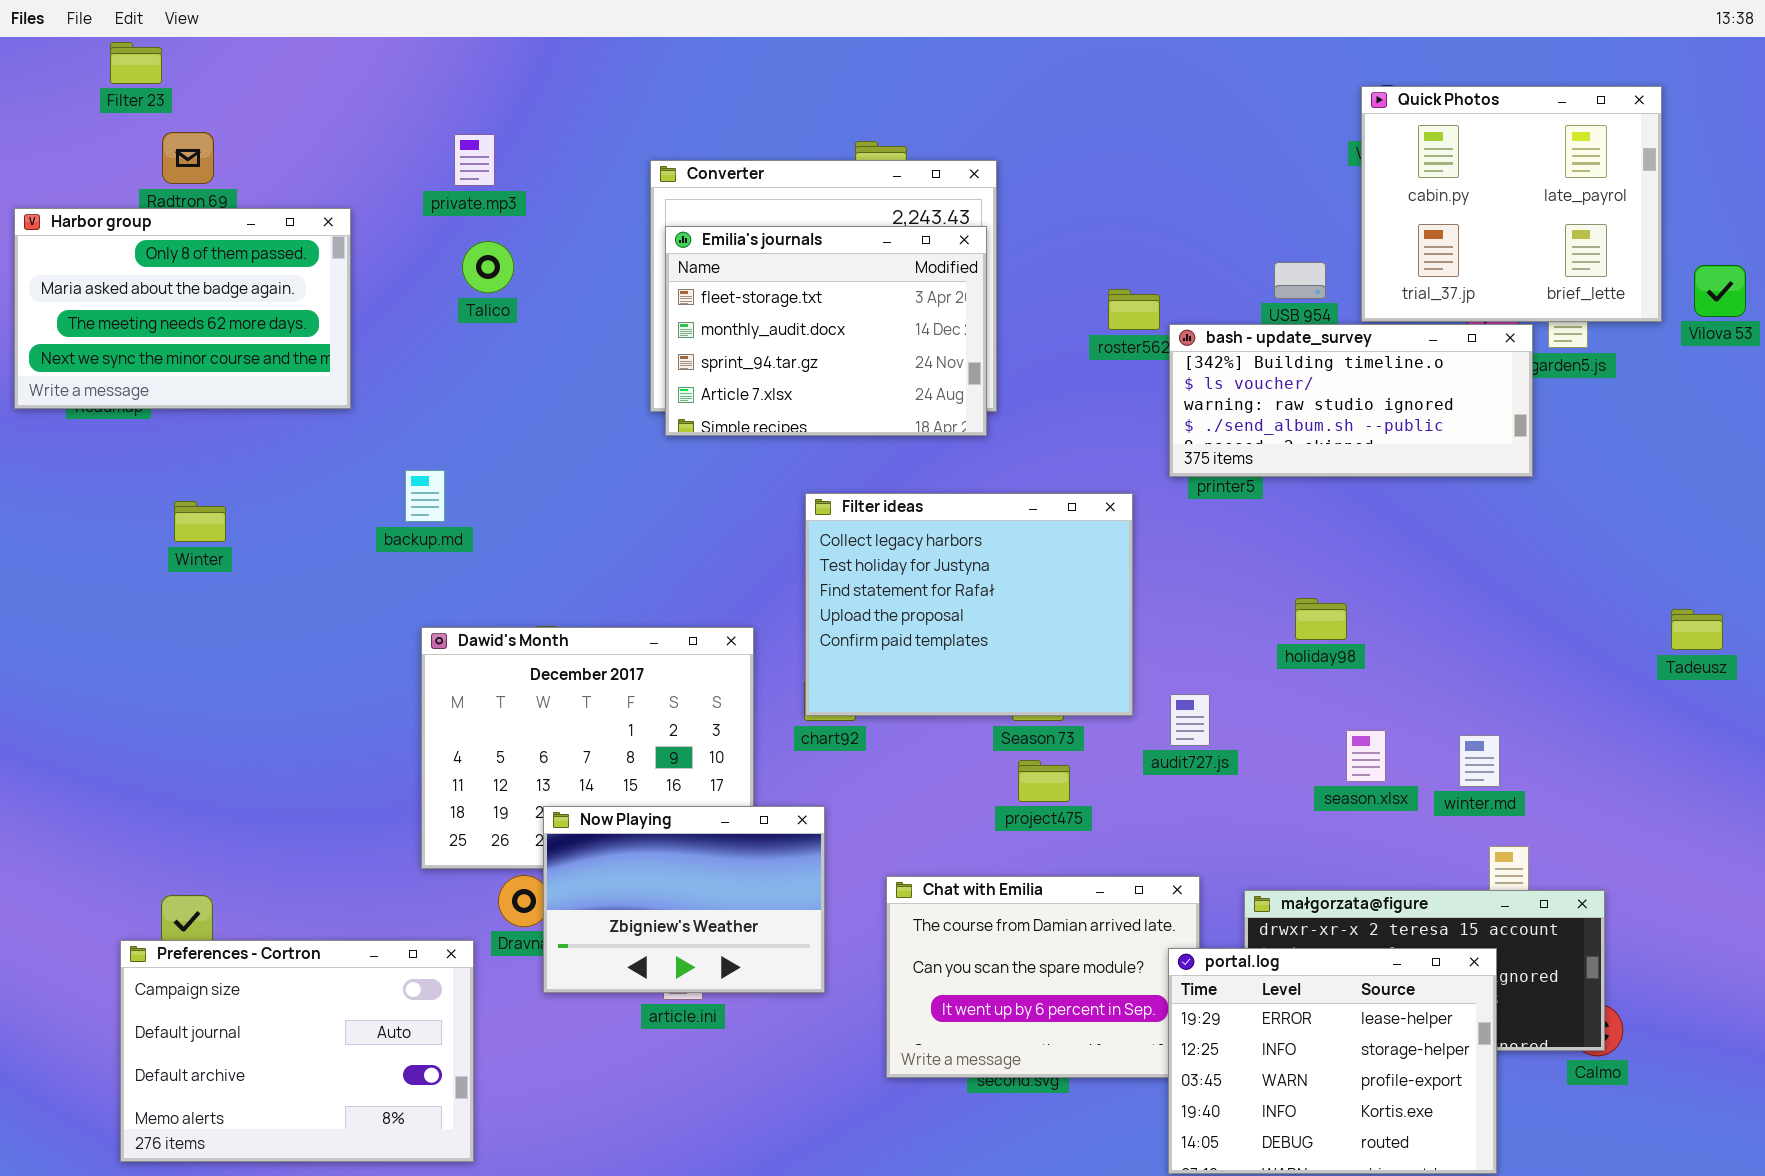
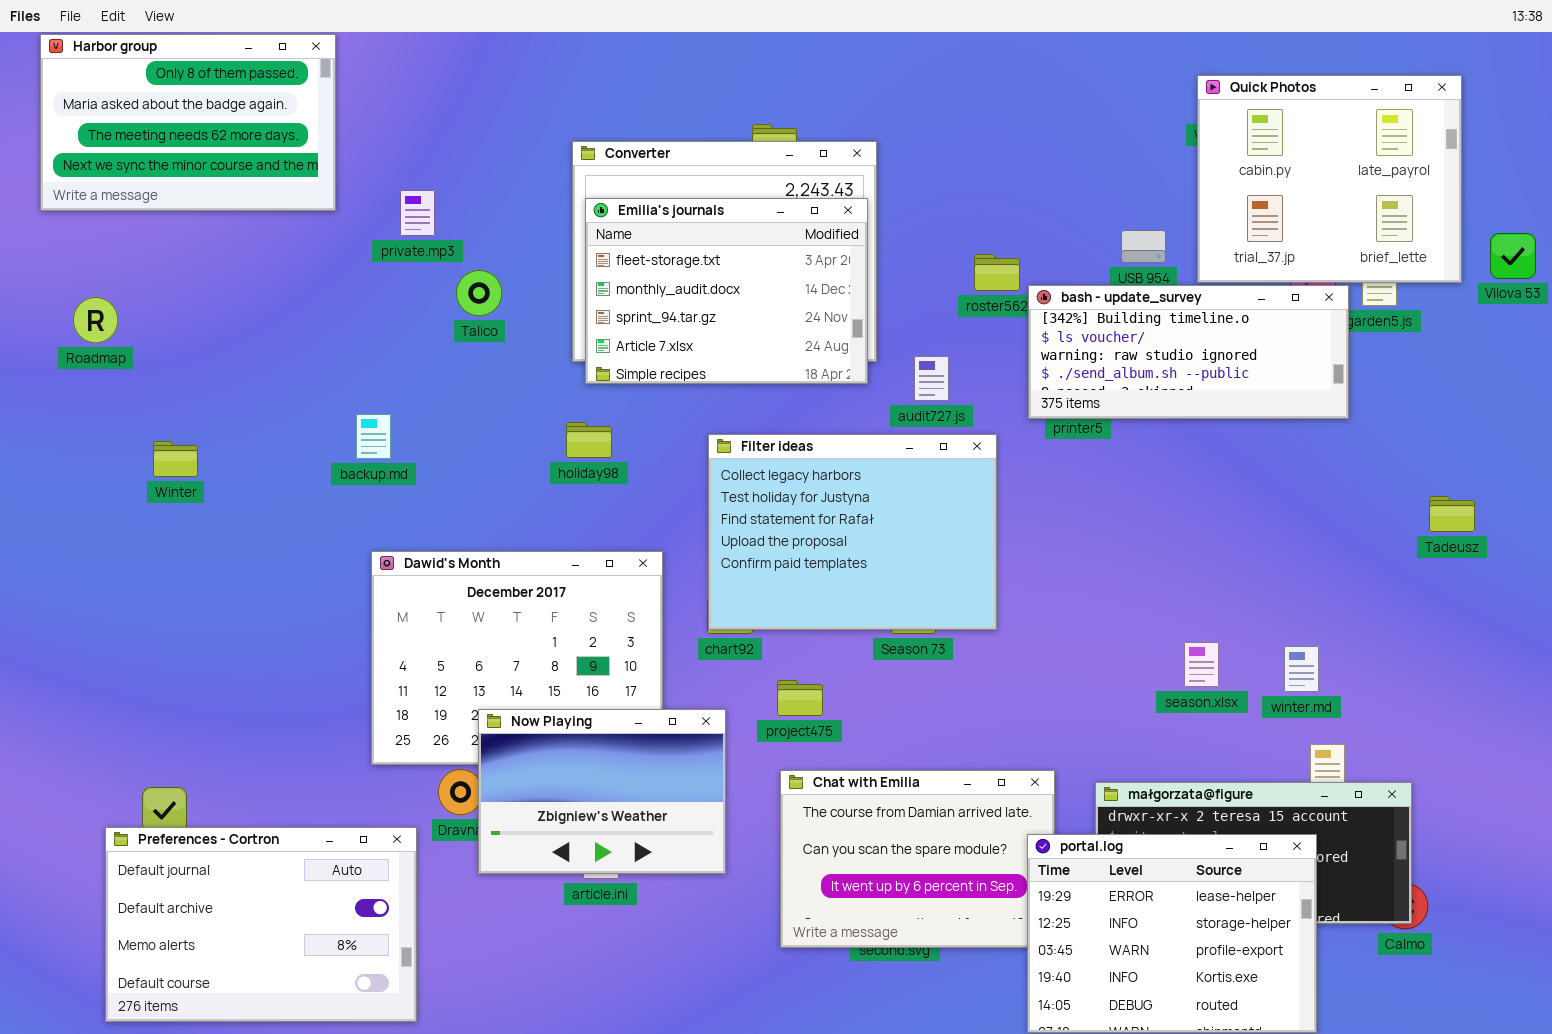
private.mp3: [454,134,495,186] -> [400,190,435,236], moved
Harbor group: [14,208,351,409] -> [40,34,336,211], moved
Talico: [462,241,514,293] -> [456,270,502,316], moved
holiday98: [1295,598,1347,640] -> [566,422,612,458], moved
Tadeusz: [1671,609,1723,650] -> [1429,496,1475,532], moved
audit727.js: [1170,694,1210,746] -> [914,356,949,401], moved
project475: [1018,760,1070,802] -> [777,680,823,716], moved
Preferences - Cortron: [120,940,474,1162] -> [105,827,417,1022], scrolled down 1 row

